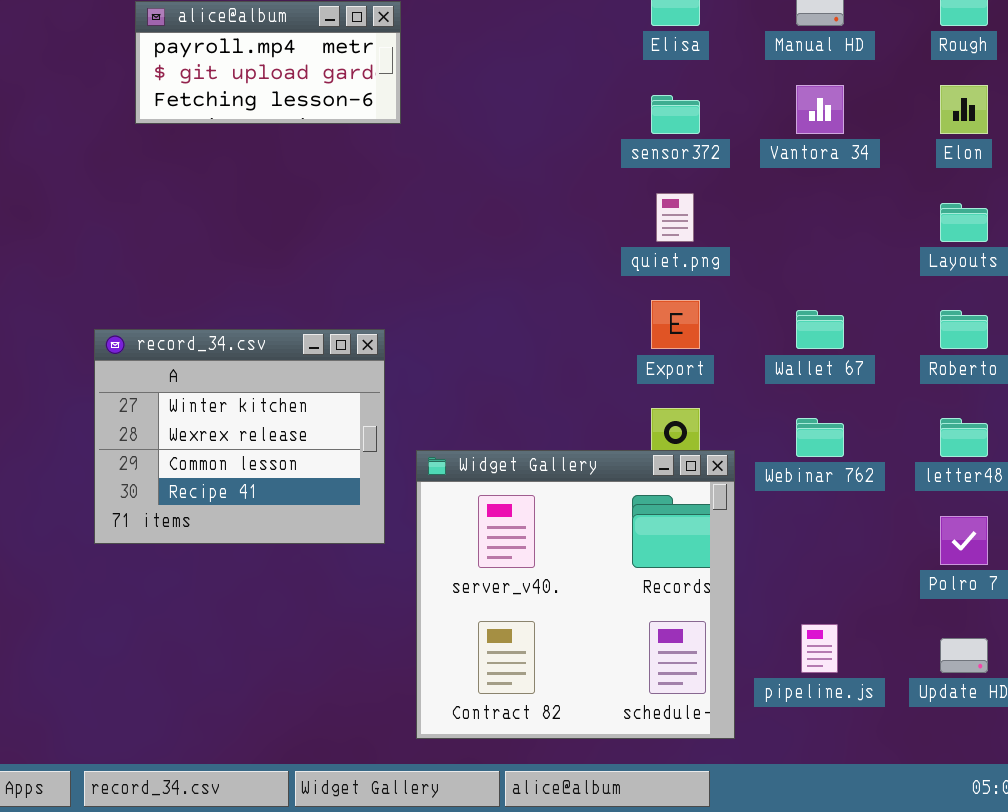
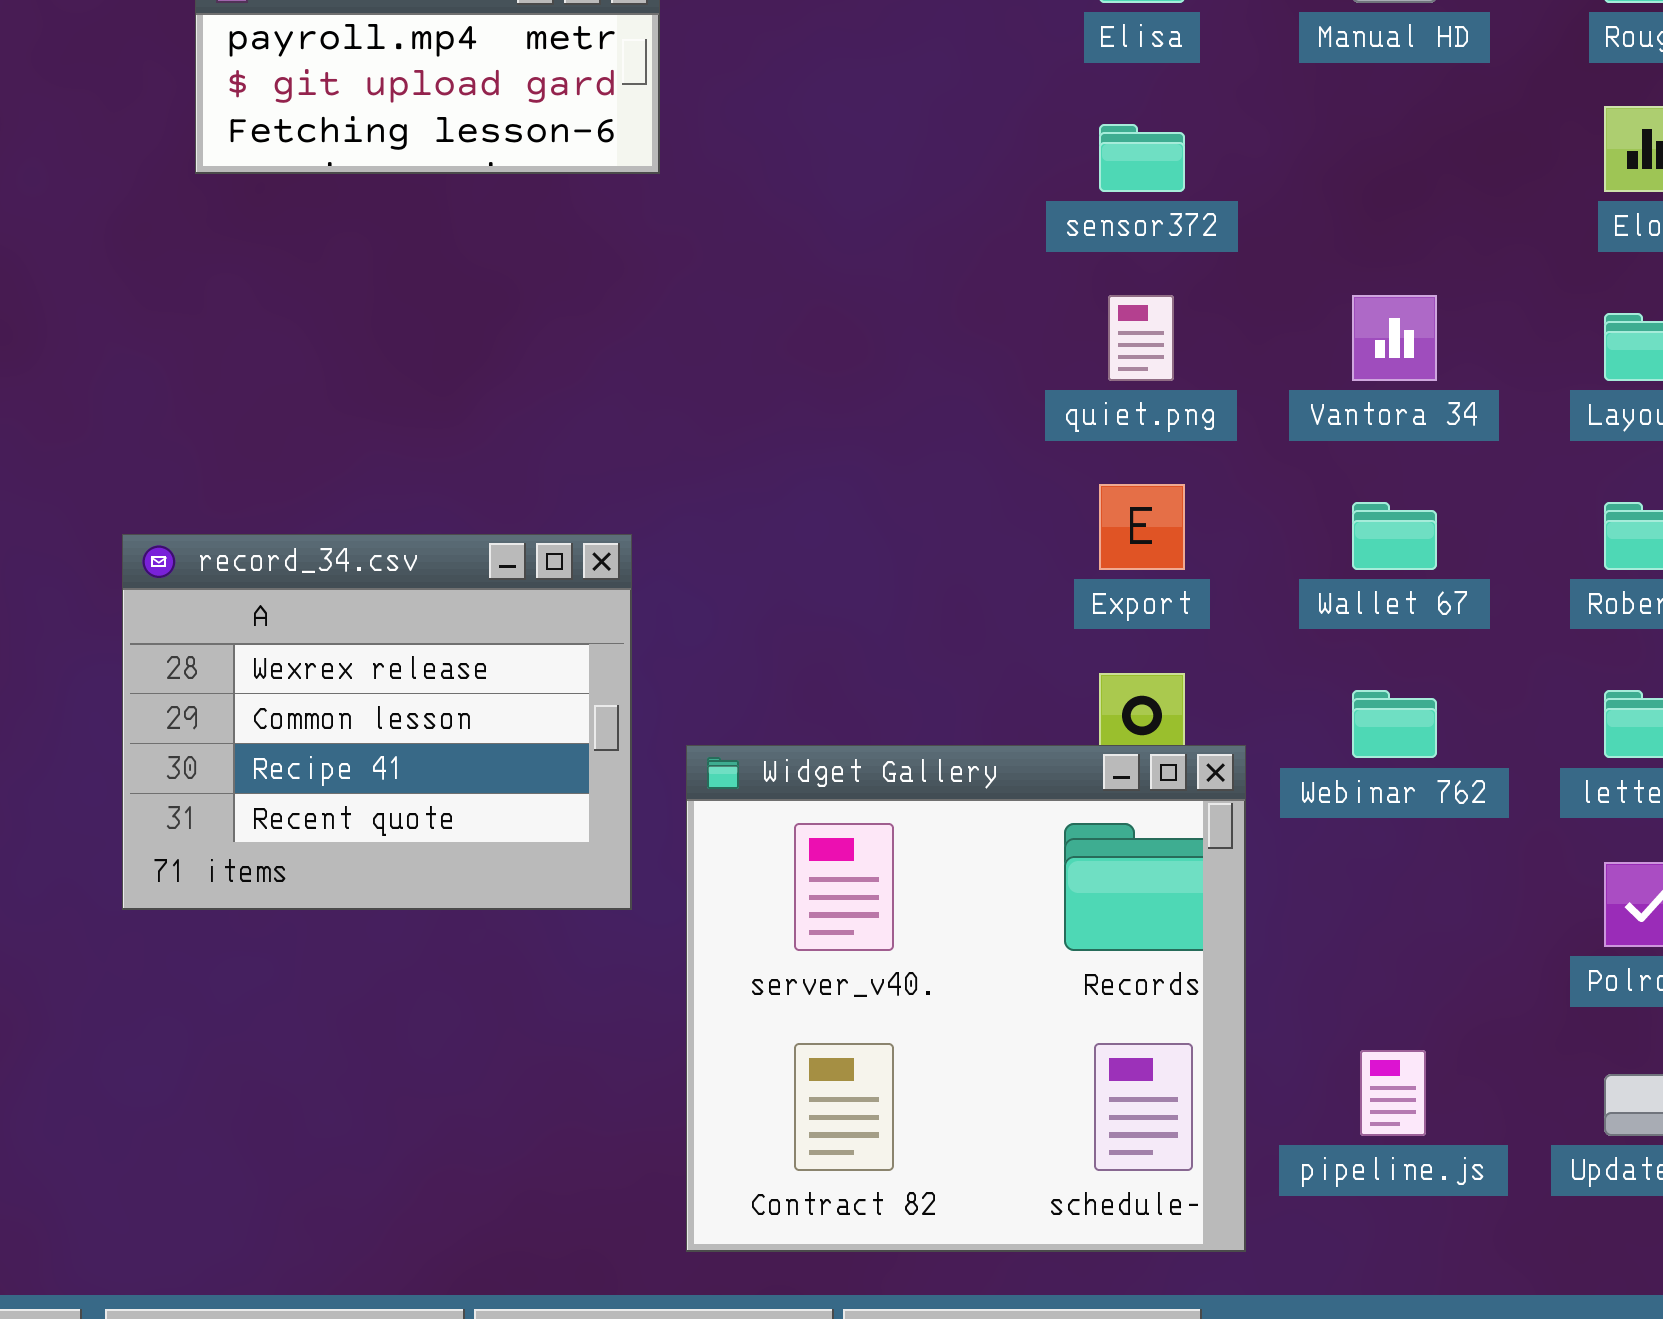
Vantora 34: [796,85,844,134] -> [1352,295,1437,381], moved
record_34.csv: [94,329,385,544] -> [122,534,632,910], scrolled down 1 row

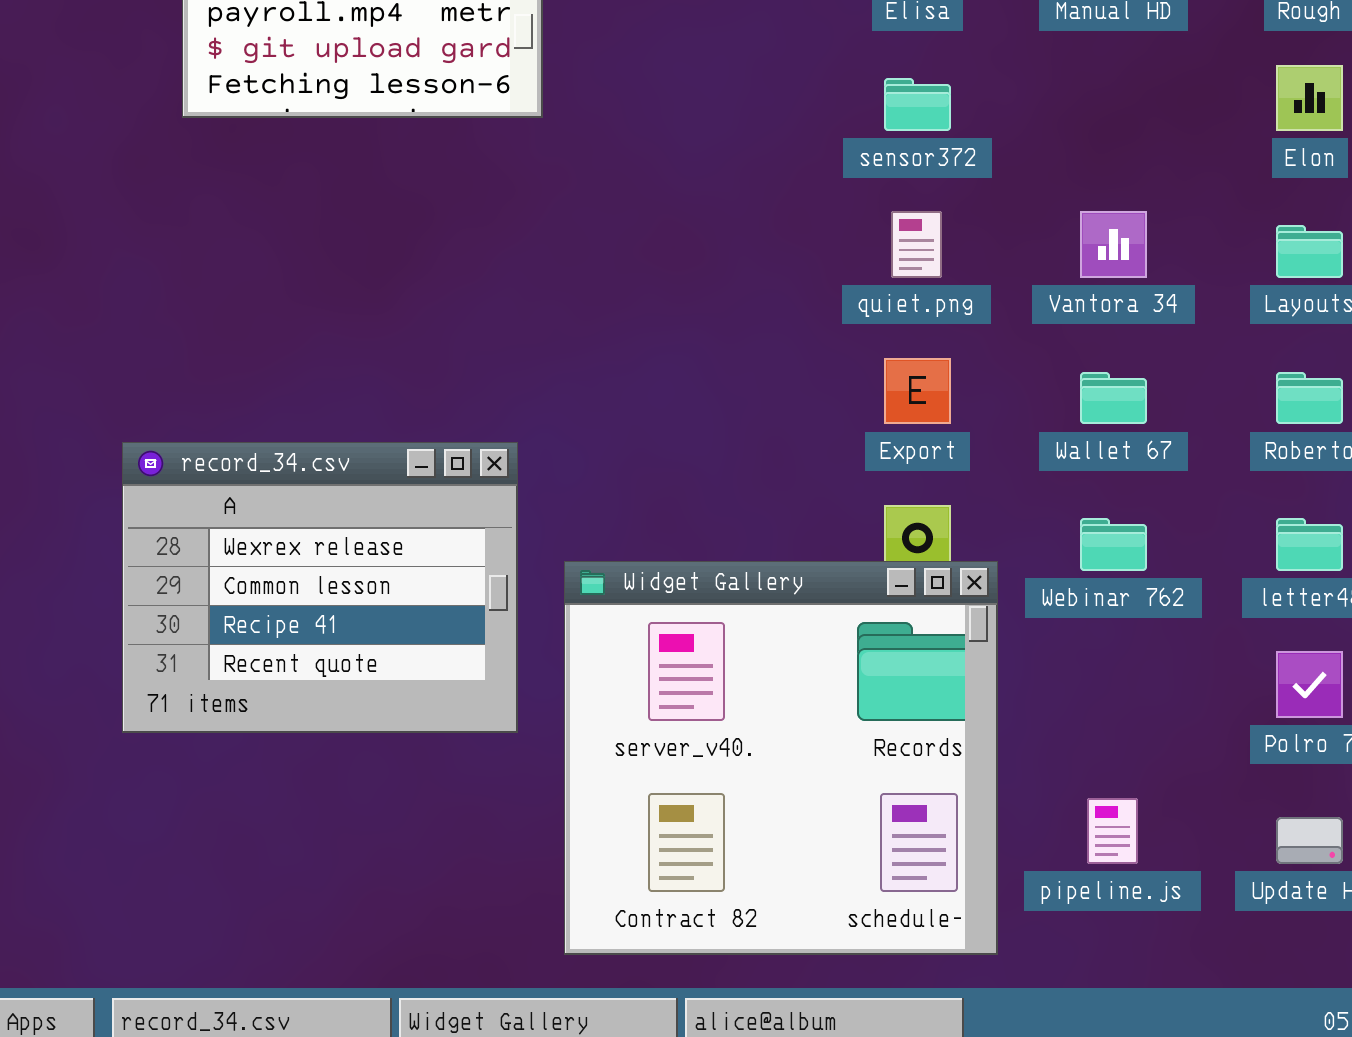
record_34.csv: [122,534,632,910] -> [122,442,518,733], moved

